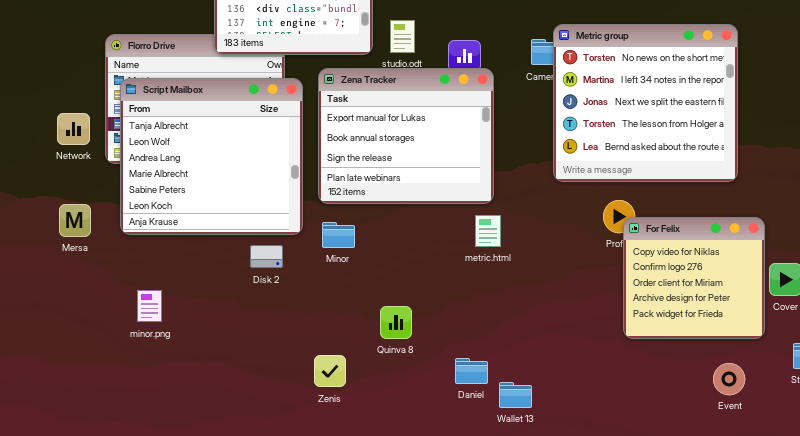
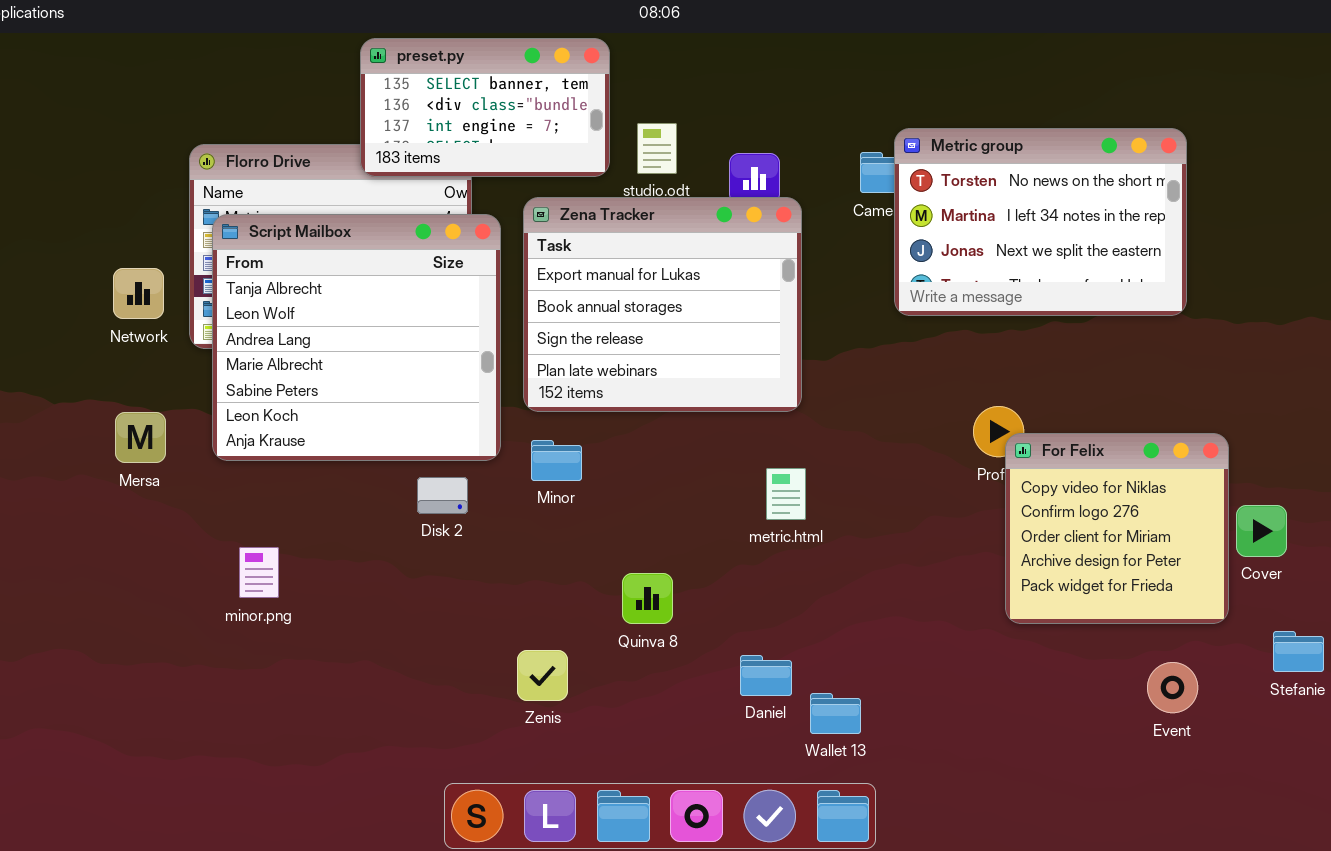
Metric group: [553,24,738,182] -> [894,128,1187,316], resized
metric.html: [475,215,501,247] -> [766,468,806,520], moved

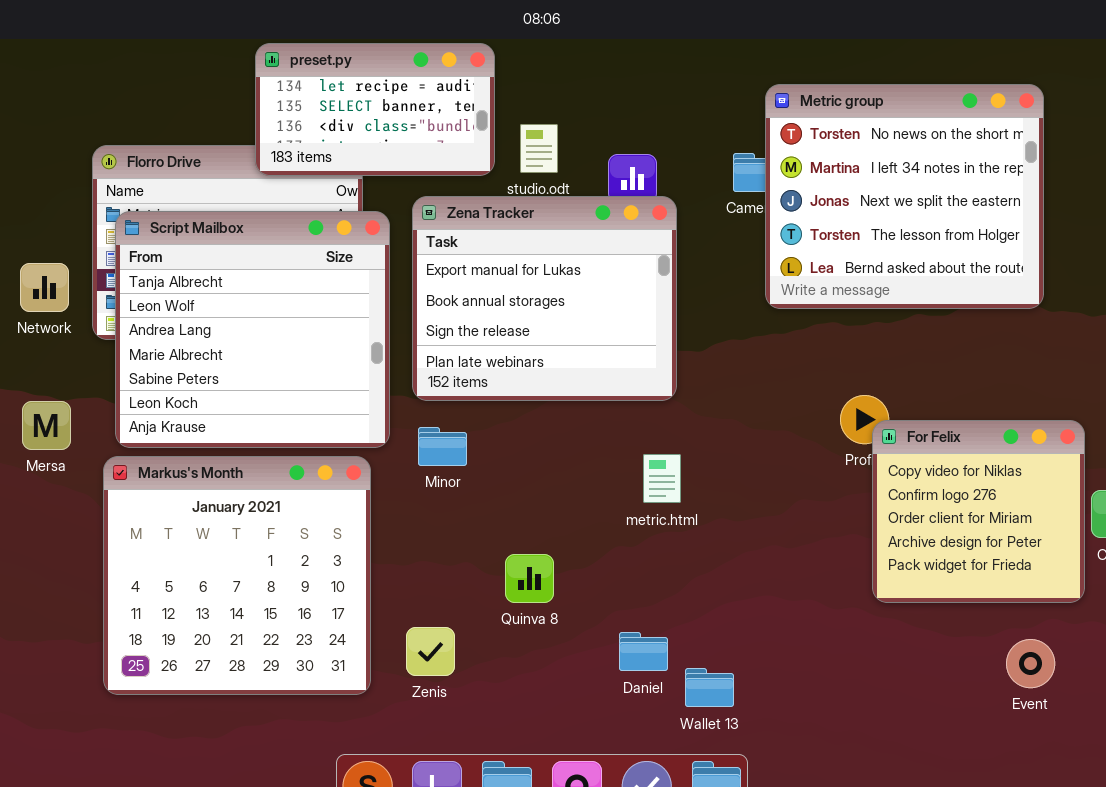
preset.py: [360,38,610,177] -> [255,43,495,176], scrolled up 1 row
Metric group: [894,128,1187,316] -> [765,84,1044,309], resized
Markus's Month: none -> [103,456,371,695], opened

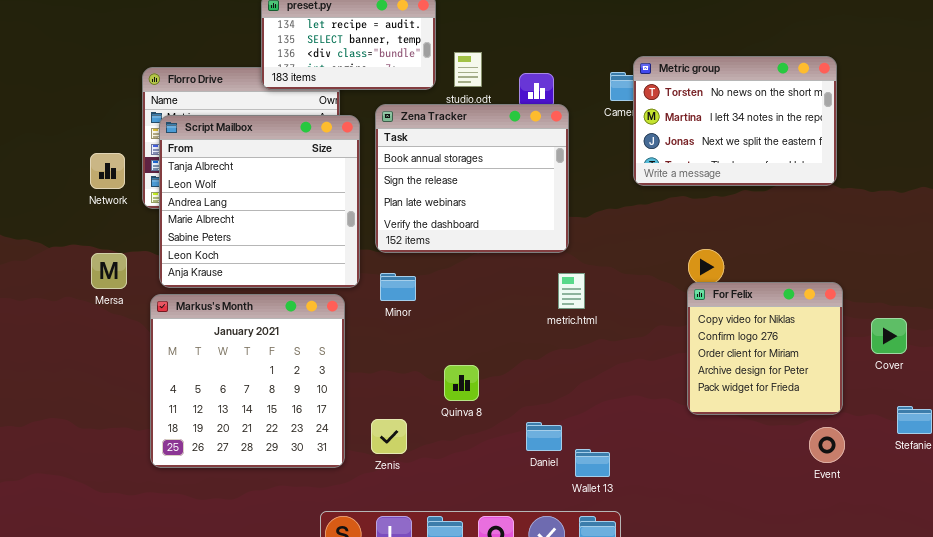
Metric group: [765,84,1044,309] -> [633,56,837,186], resized
Zena Tracker: [412,196,677,401] -> [375,104,569,253], scrolled down 1 row
For Felix: [872,420,1085,603] -> [687,282,843,415], moved
metric.html: [643,454,681,503] -> [558,273,585,309], moved

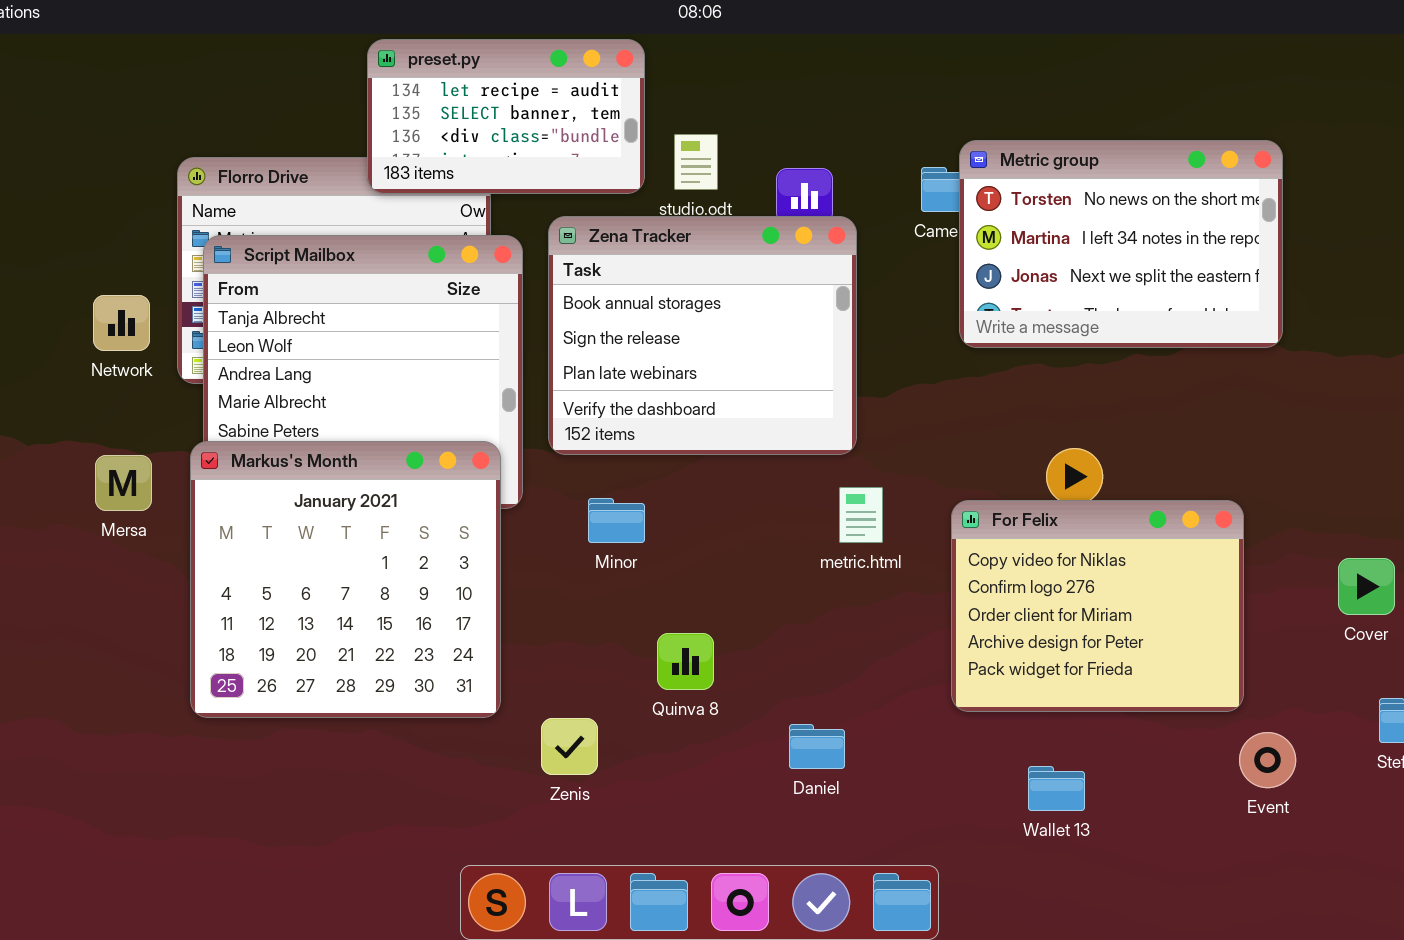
Minor: [380,273,416,301] -> [588,498,645,543], moved
For Felix: [687,282,843,415] -> [951,500,1244,712], moved, resized
Markus's Month: [150,294,345,468] -> [190,441,501,718], moved
Wallet 13: [575,449,610,477] -> [1028,766,1085,811], moved

